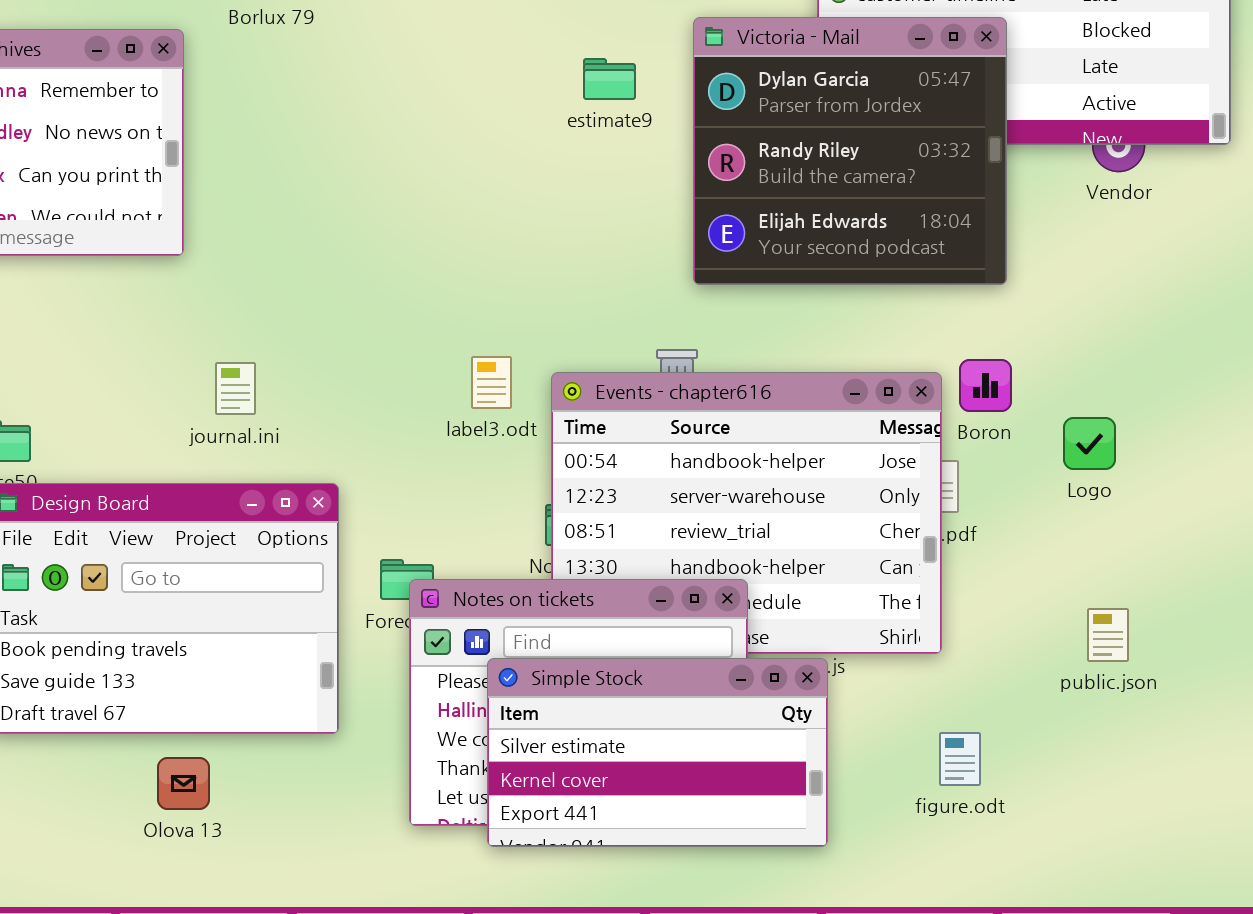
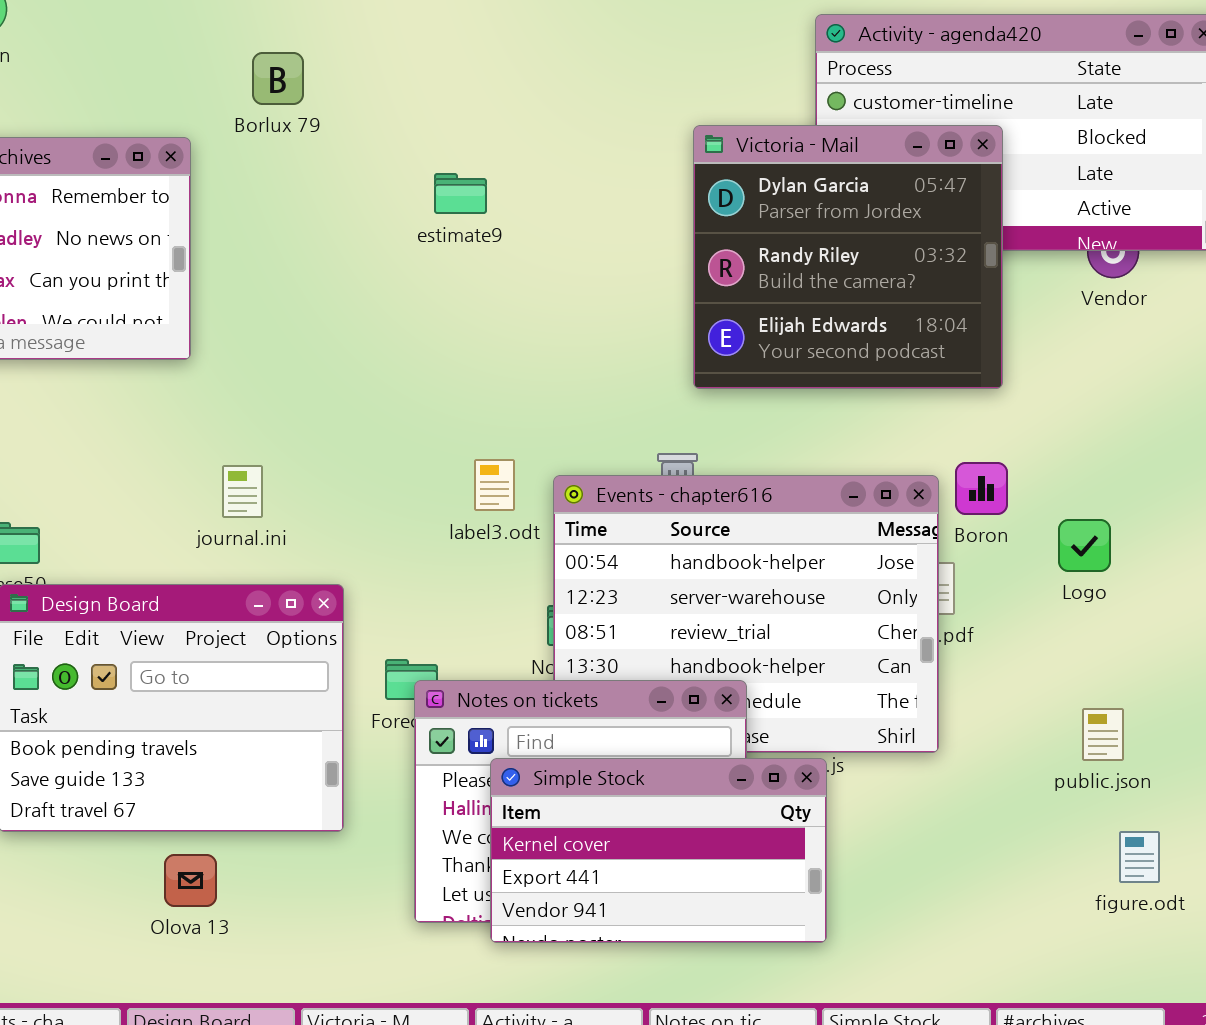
estimate9: [583,58,636,100] -> [434,173,487,214], moved
Simple Stock: [487,658,828,847] -> [490,758,827,943], scrolled down 1 row
figure.odt: [939,732,981,786] -> [1119,831,1160,883], moved

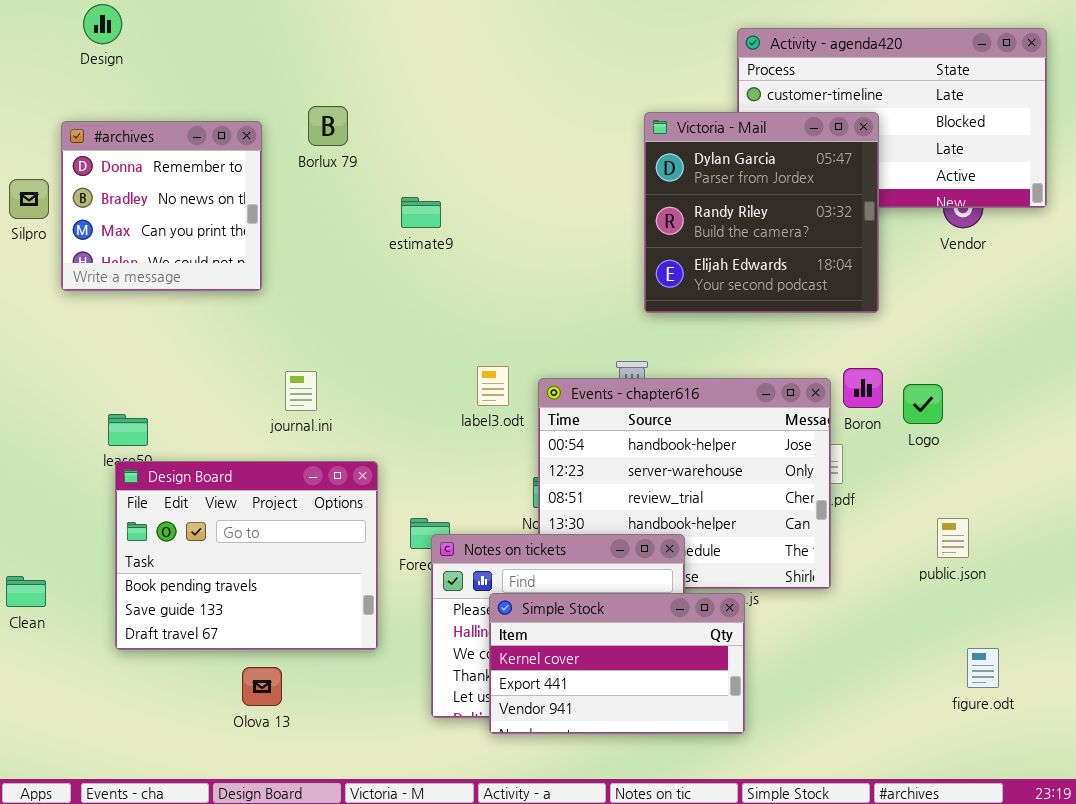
Borlux 79: [252,52,304,105] -> [308,106,348,146], moved
estimate9: [434,173,487,214] -> [401,197,441,228], moved
Logo: [1058,519,1111,572] -> [903,384,943,424], moved
public.json: [1082,708,1124,761] -> [937,518,969,558], moved

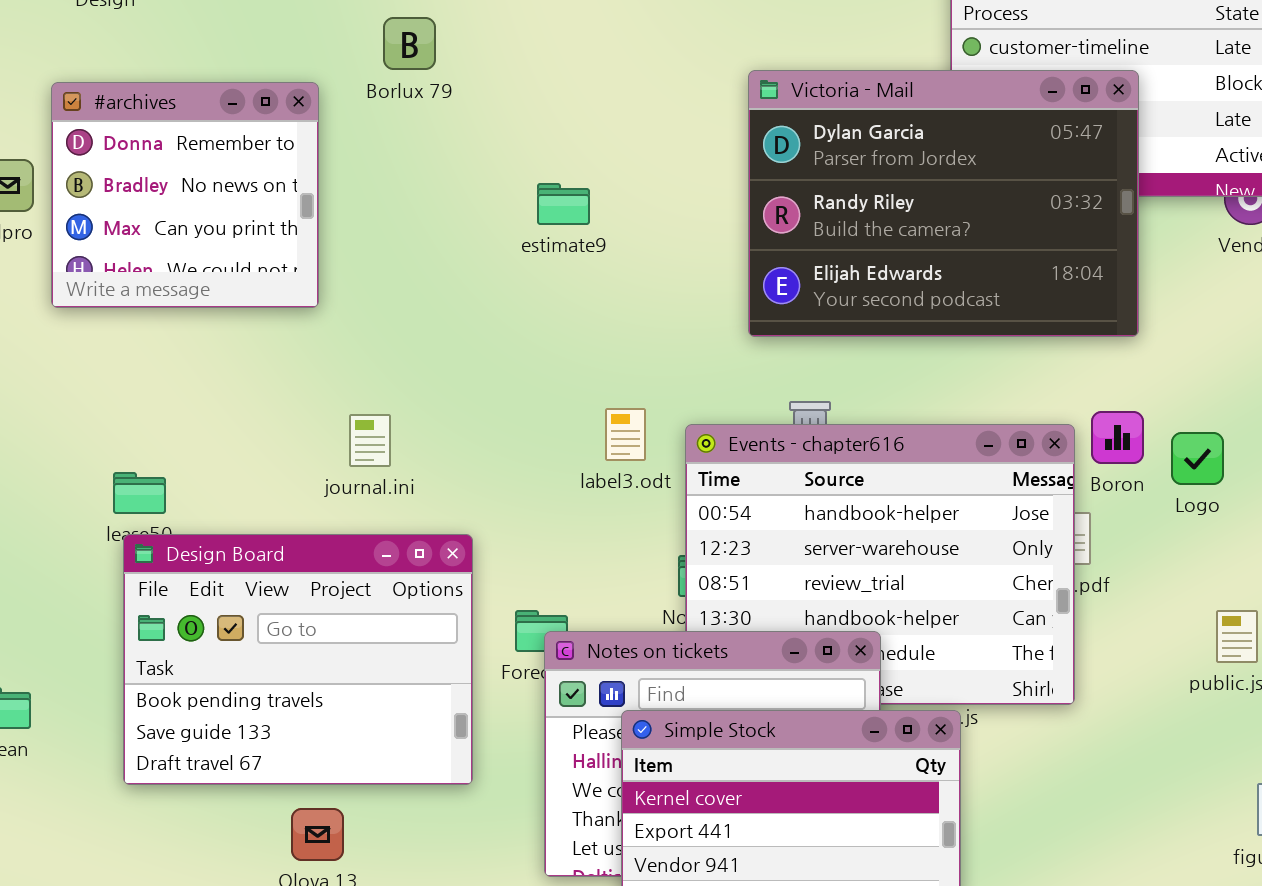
Borlux 79: [308,106,348,146] -> [383,17,436,70], moved
Victoria - Mail: [644,112,879,313] -> [748,70,1139,337], resized
estimate9: [401,197,441,228] -> [537,183,590,225], moved

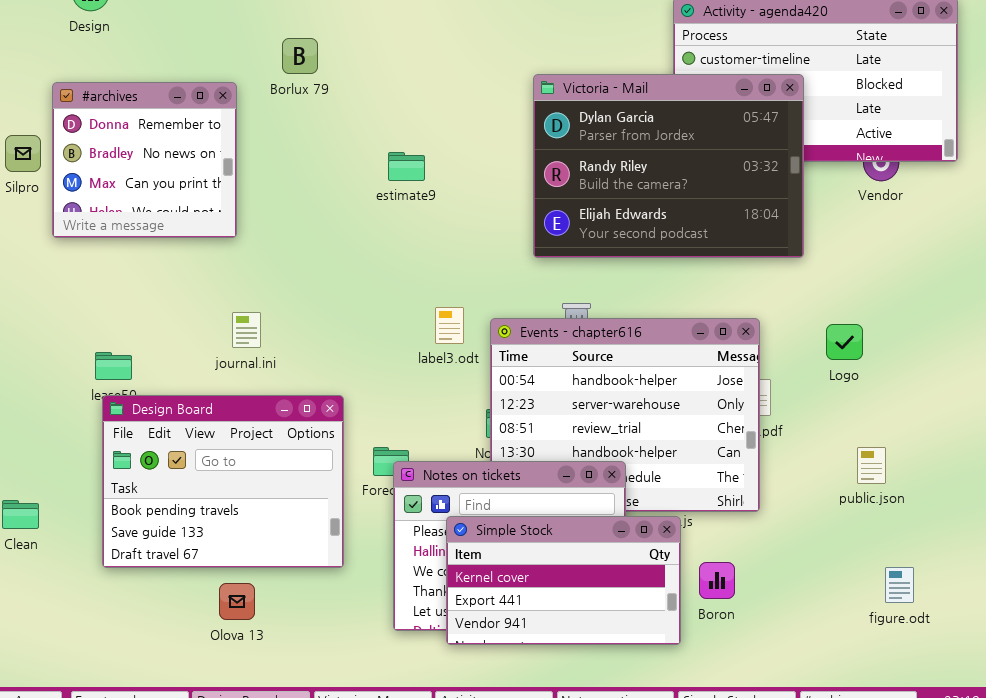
Boron: [1091,411,1144,464] -> [699,562,735,599], moved
journal.ini: [349,414,391,467] -> [232,312,261,348], moved

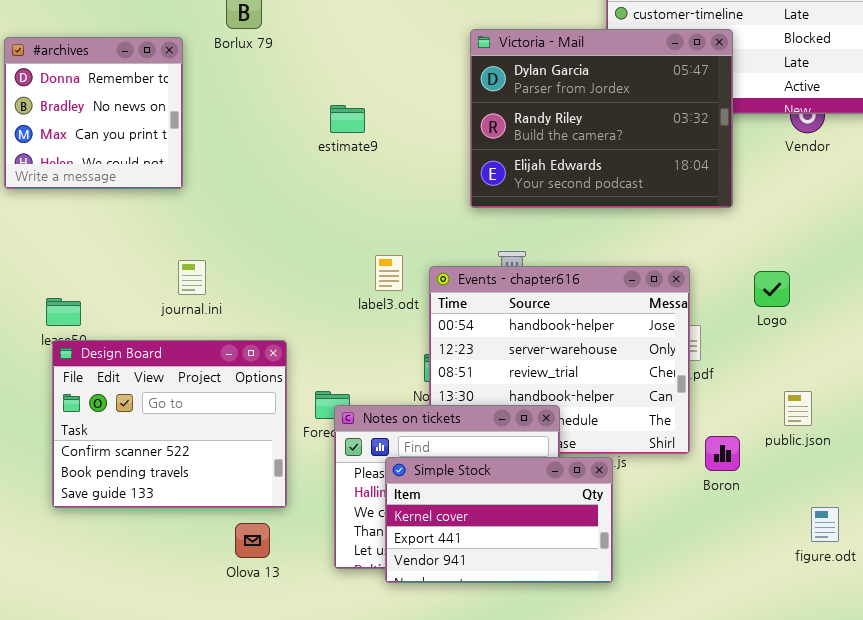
Design Board: [102,395,344,568] -> [52,340,287,508], scrolled up 1 row
Boron: [699,562,735,599] -> [705,436,740,471], moved
Olova 13: [219,583,255,620] -> [235,523,270,558], moved

